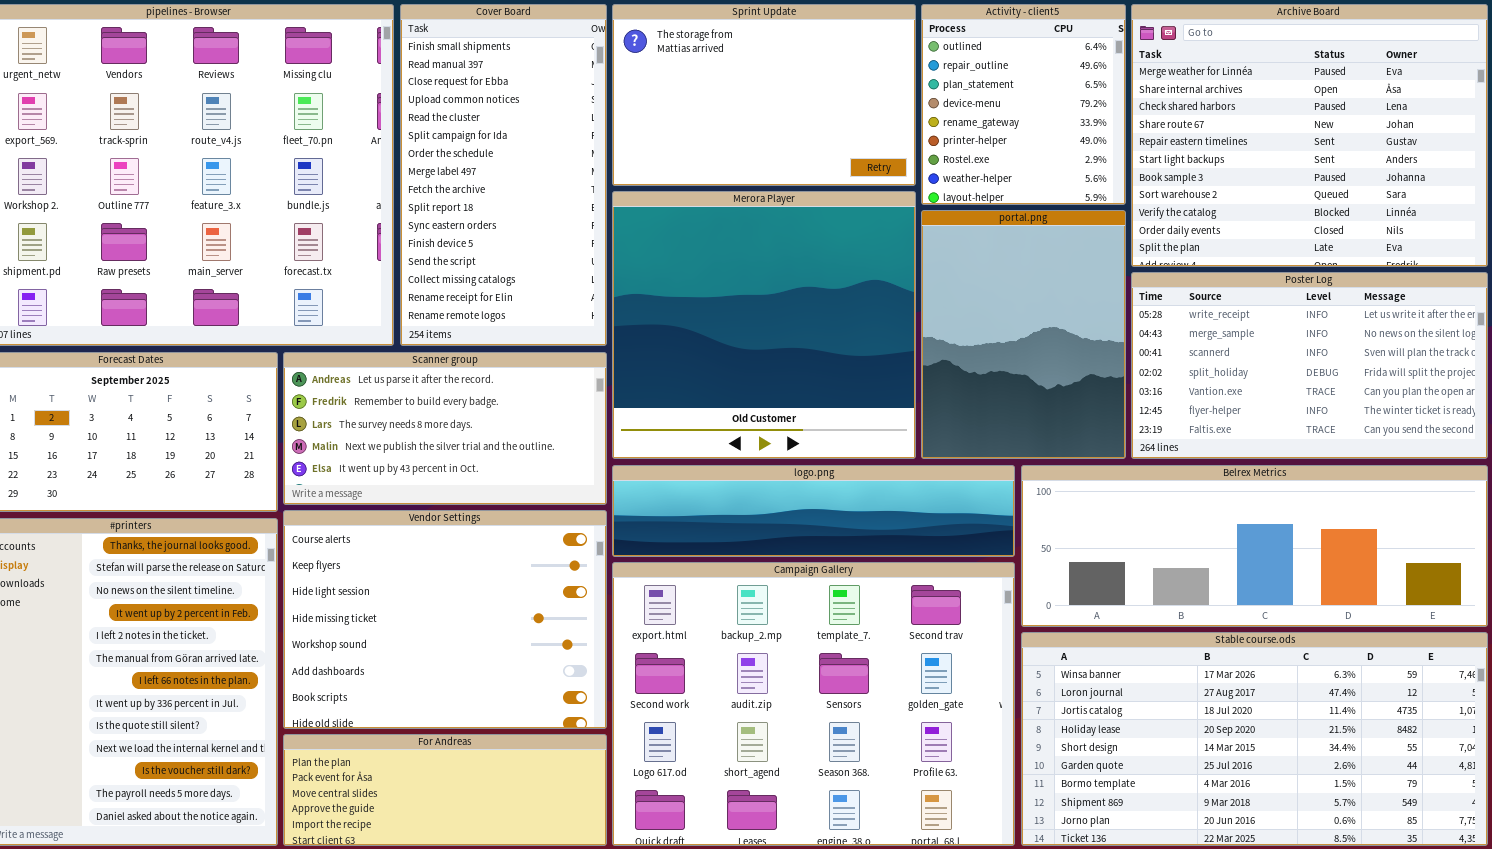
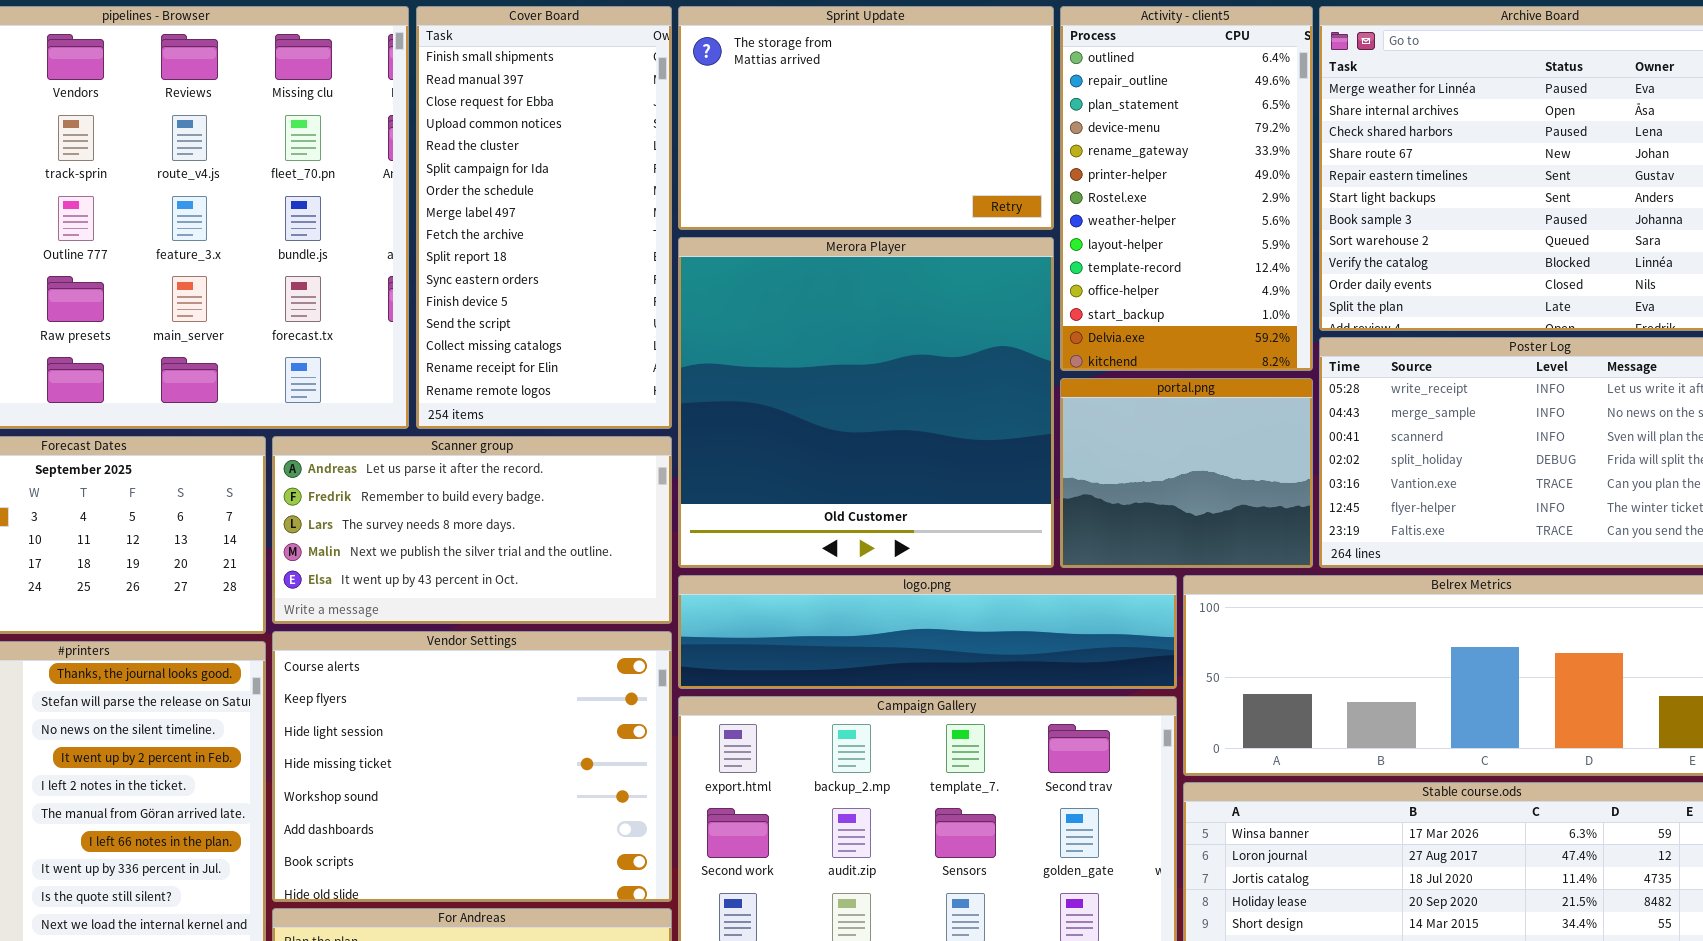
Activity - client5: [921,4,1126,205] -> [1060,6,1313,371], resized
portal.png: [921,210,1126,459] -> [1060,378,1313,568], resized

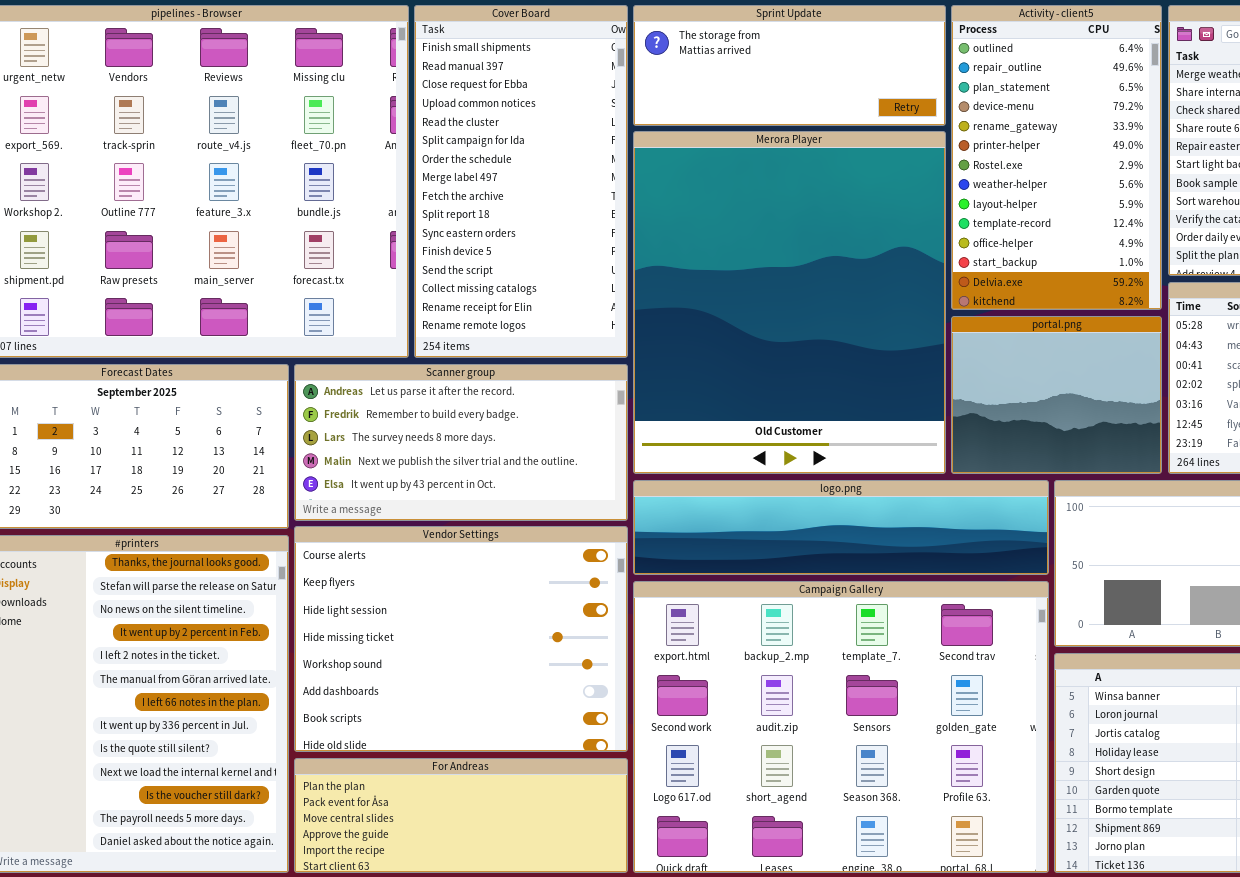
Sprint Update: [678,6,1054,230] -> [633,5,946,126], resized
Merora Player: [678,237,1054,568] -> [633,131,946,474], resized

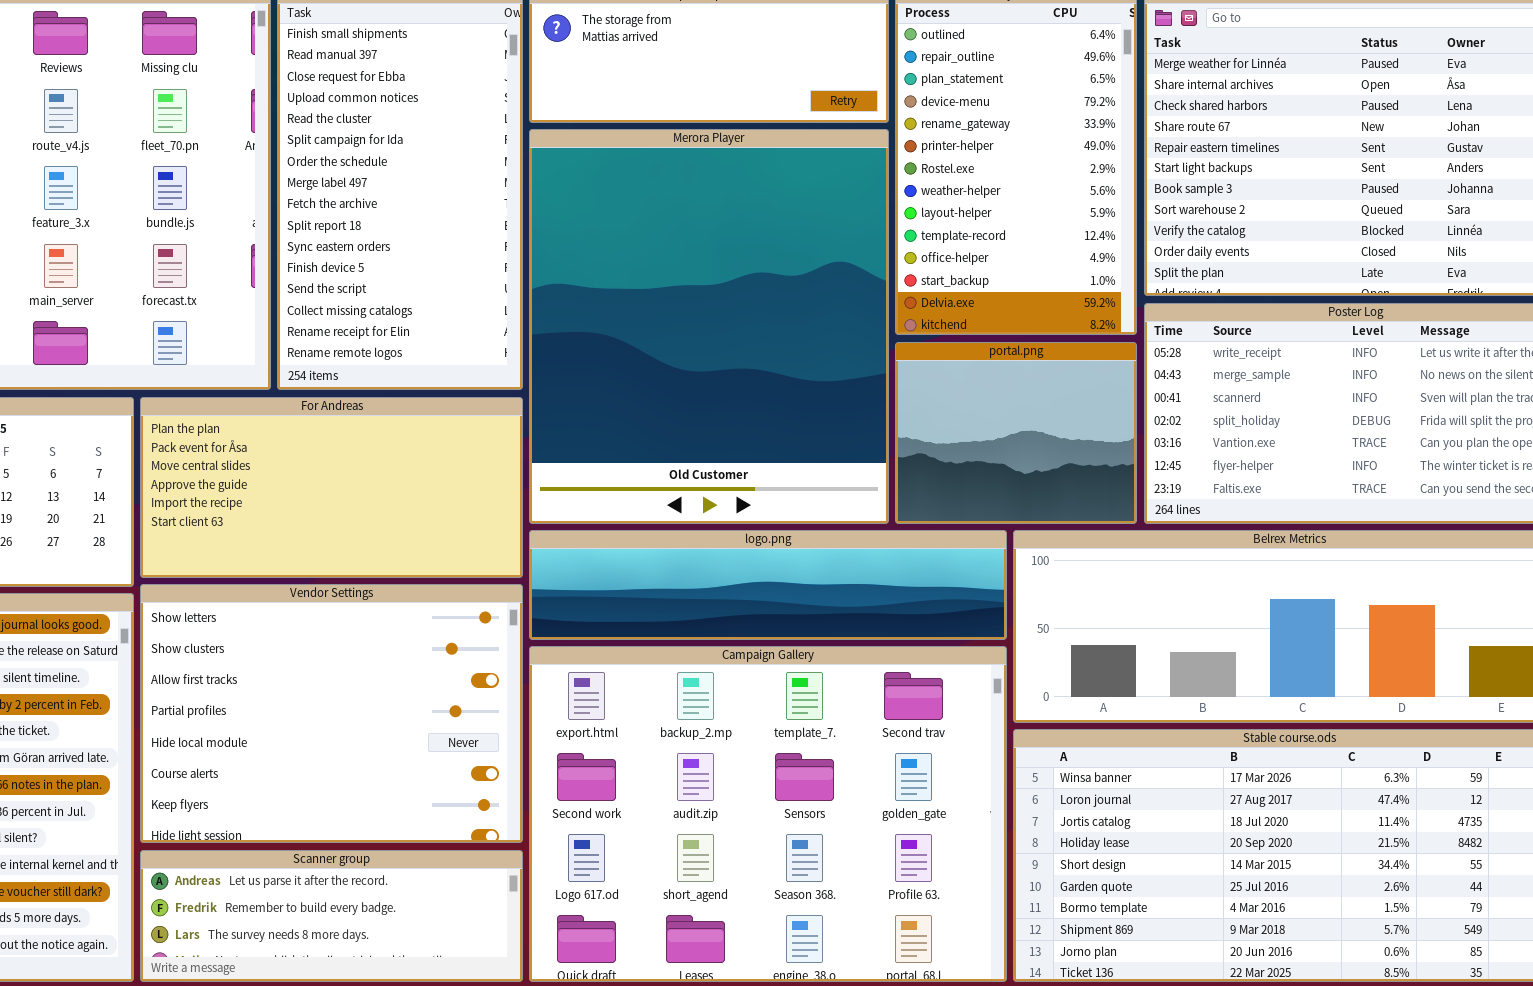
Scanner group: [294,364,628,521] -> [140,850,523,982], moved, resized
Vendor Settings: [294,526,628,752] -> [140,584,523,843], scrolled up 5 rows
For Andreas: [294,758,628,873] -> [140,397,523,578], moved, resized

